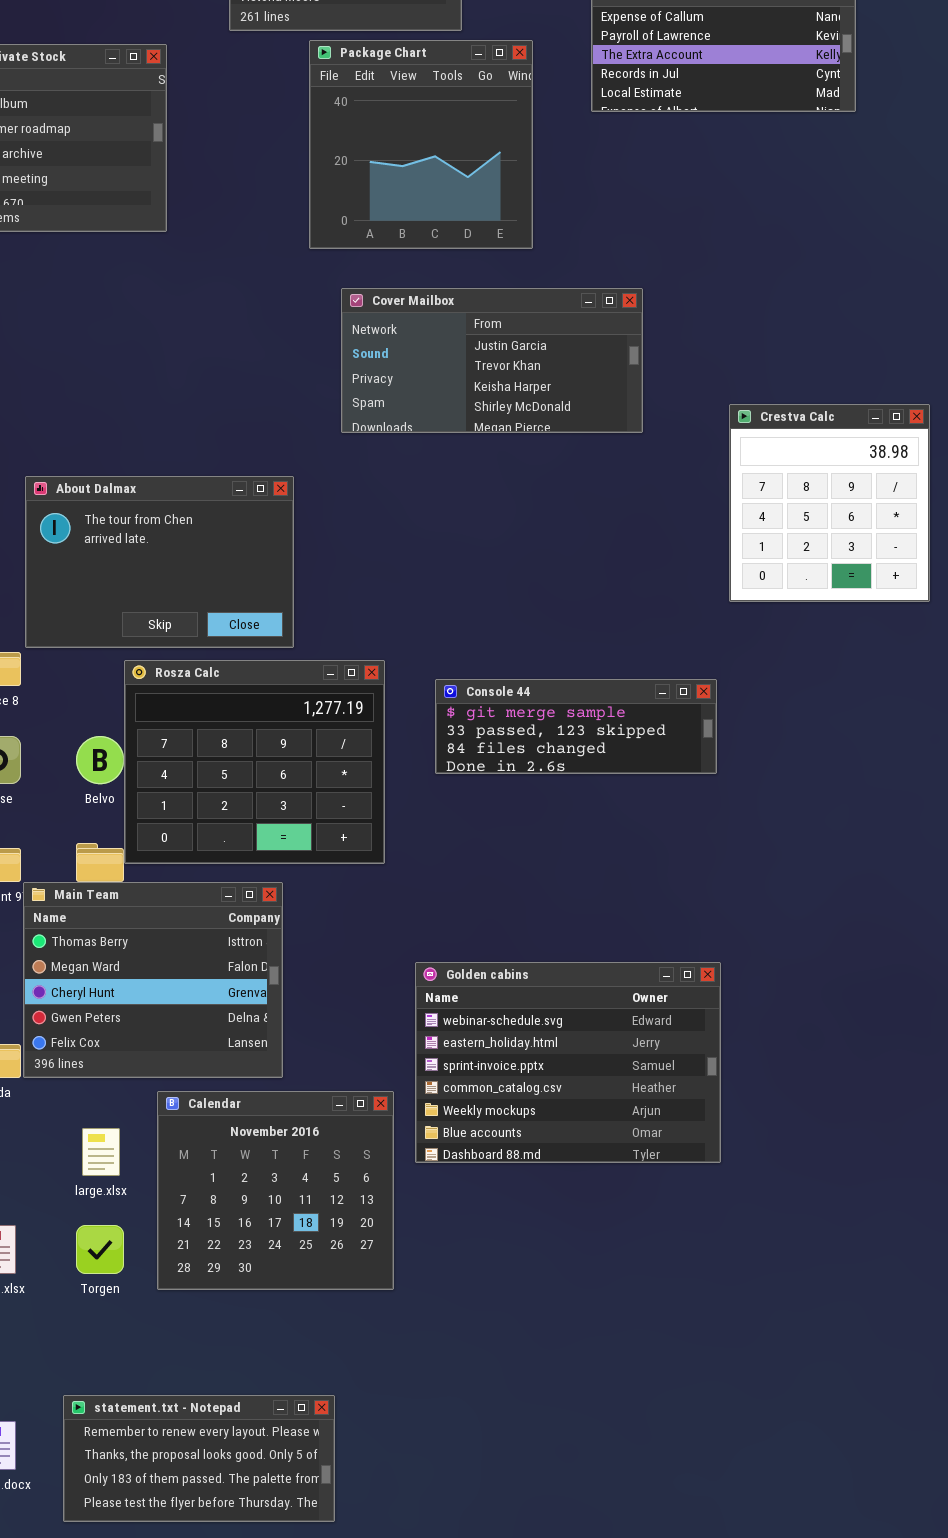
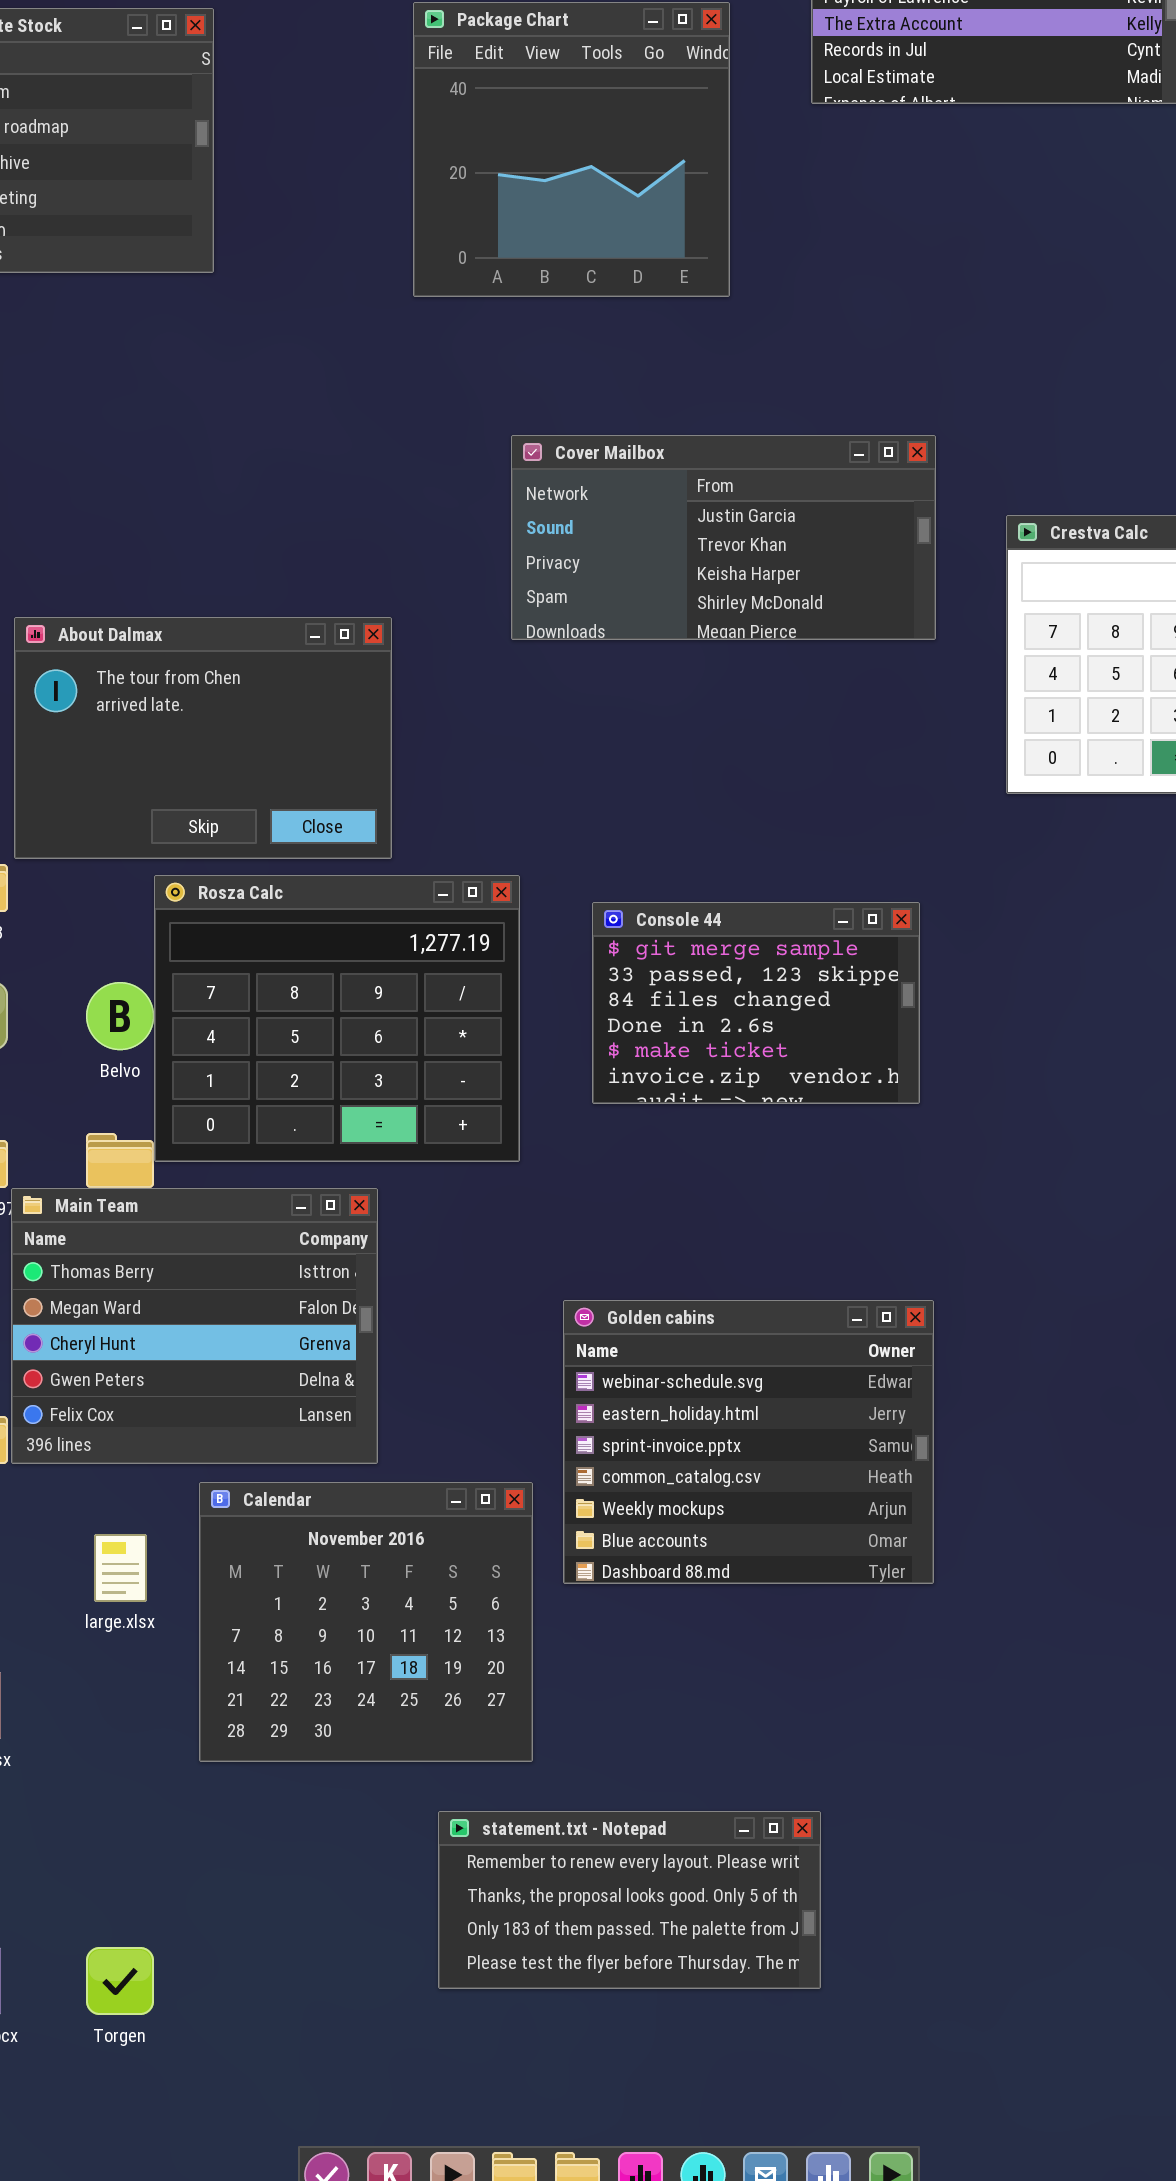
Cover Mailbox: [341,288,643,433] -> [511,435,936,640], moved
Console 44: [435,679,717,774] -> [592,902,920,1104], resized
Golden cabins: [415,962,721,1163] -> [563,1300,934,1584], resized
Torgen: [76,1225,124,1274] -> [86,1947,154,2015], moved
statement.txt - Notepad: [63,1395,335,1522] -> [438,1811,821,1989], moved

